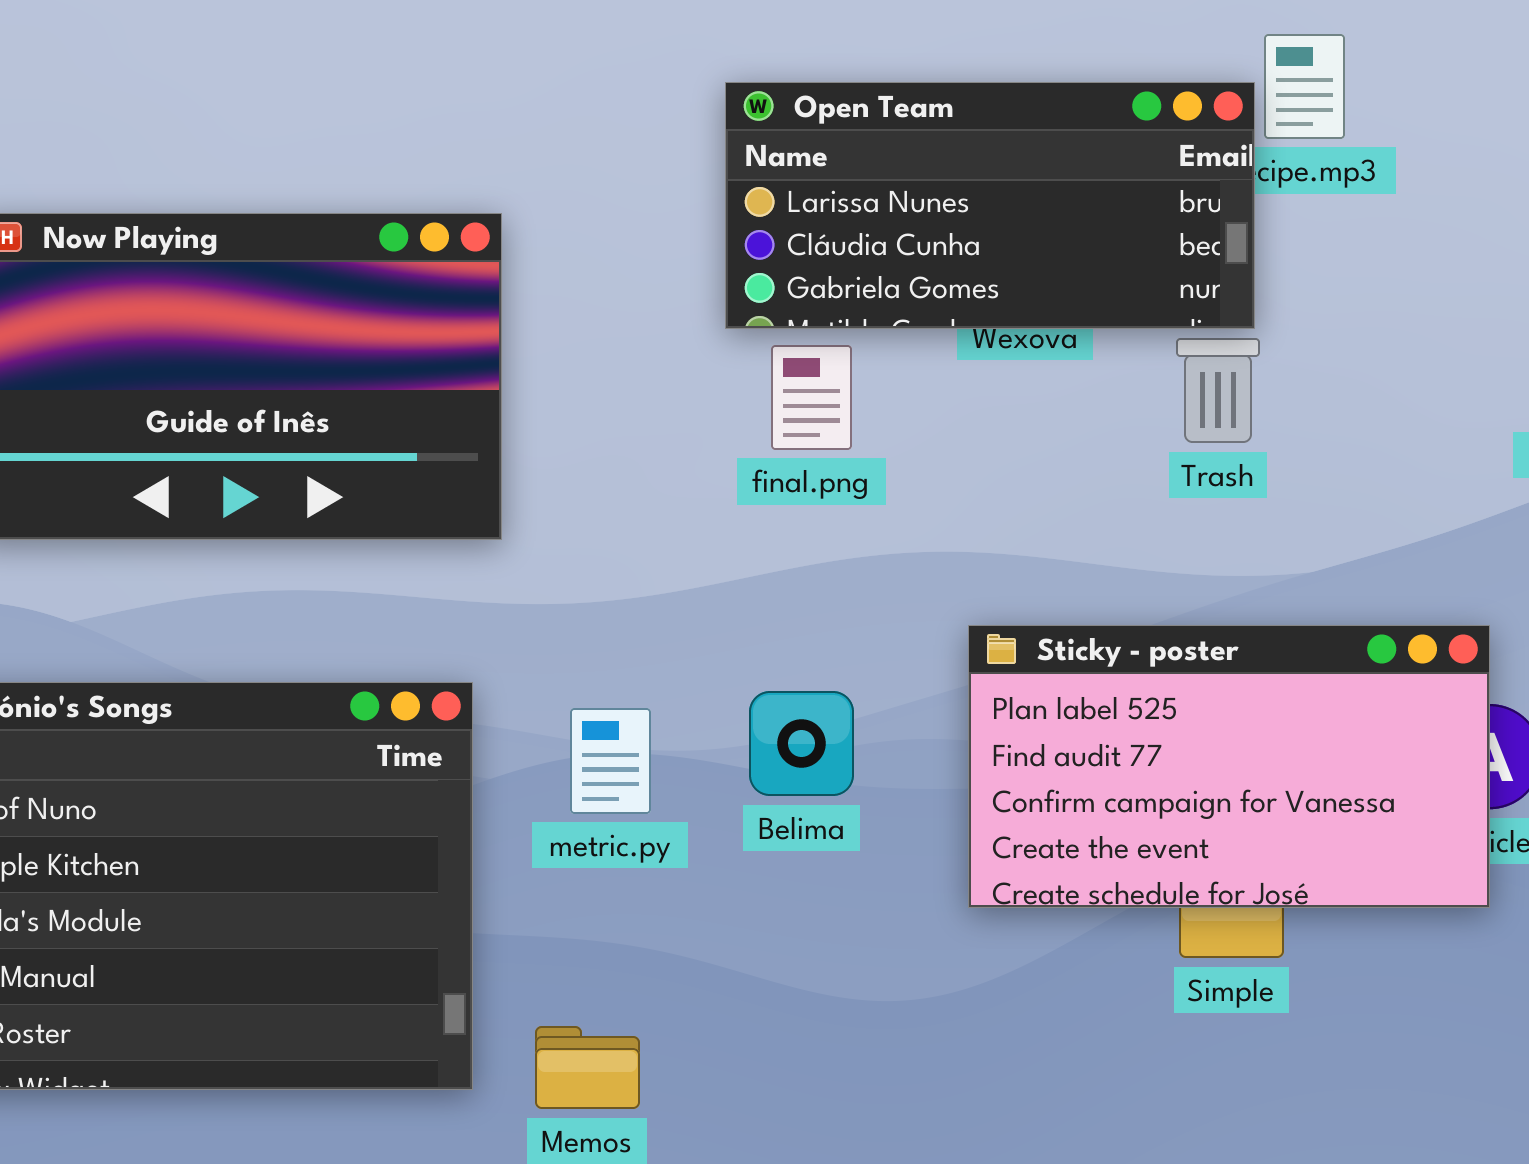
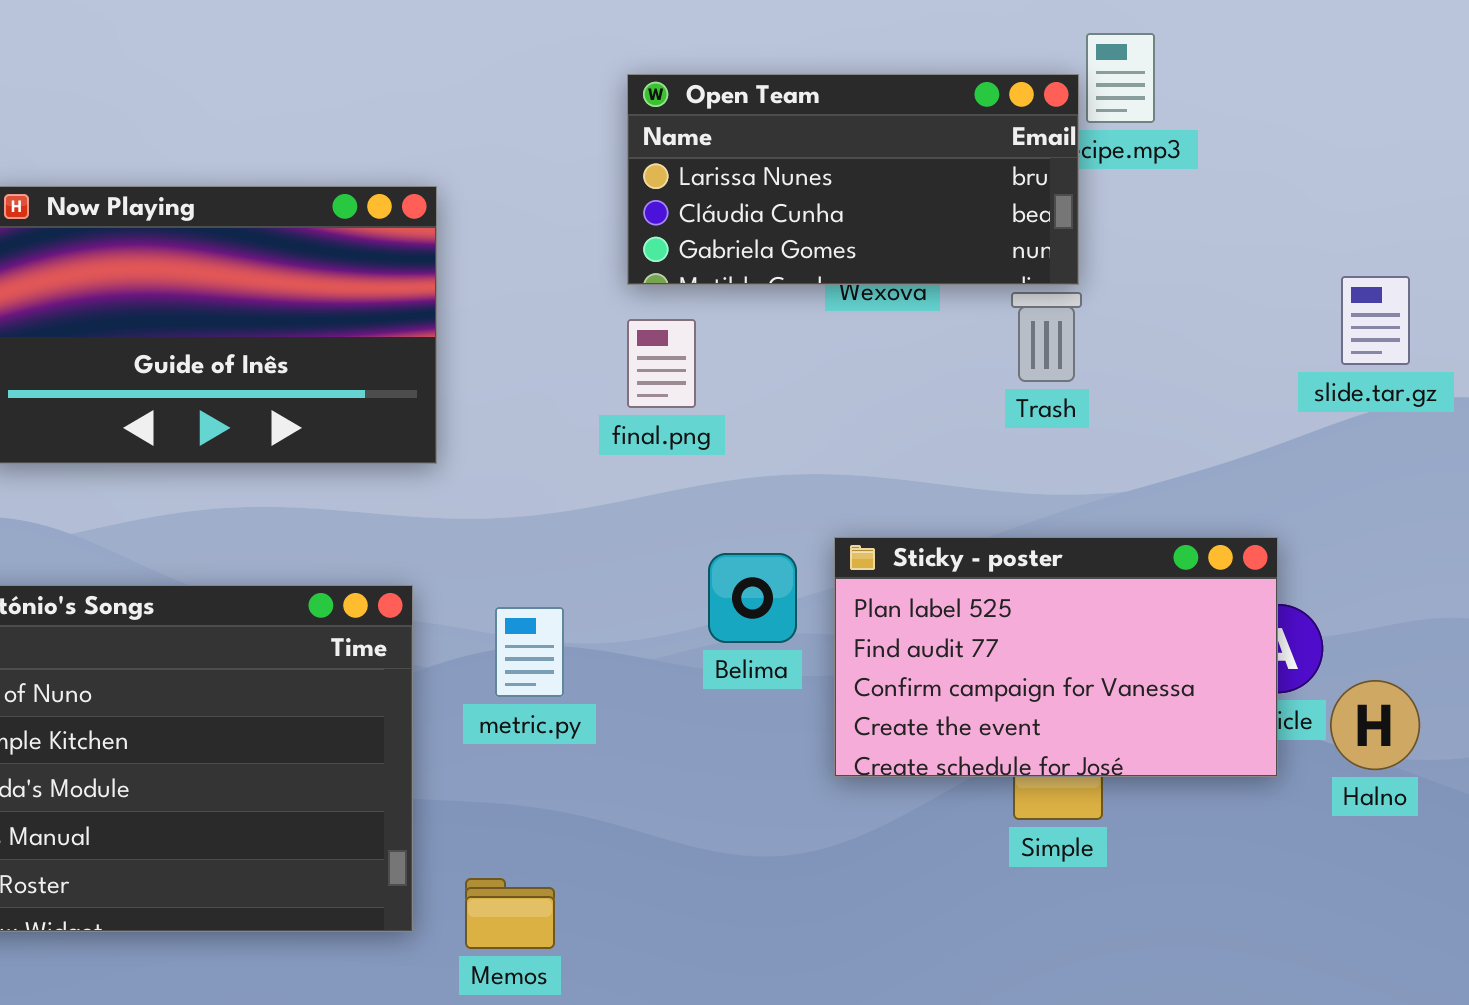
final.png: [771,345,852,450] -> [627,319,696,408], moved
Belima: [749,691,854,796] -> [708,553,797,643], moved

